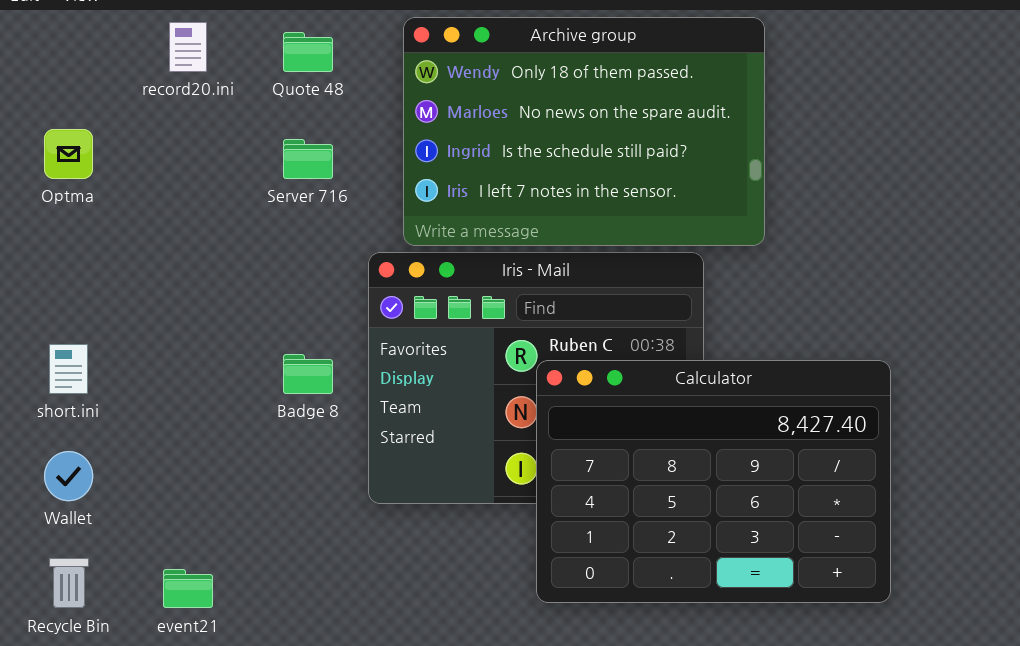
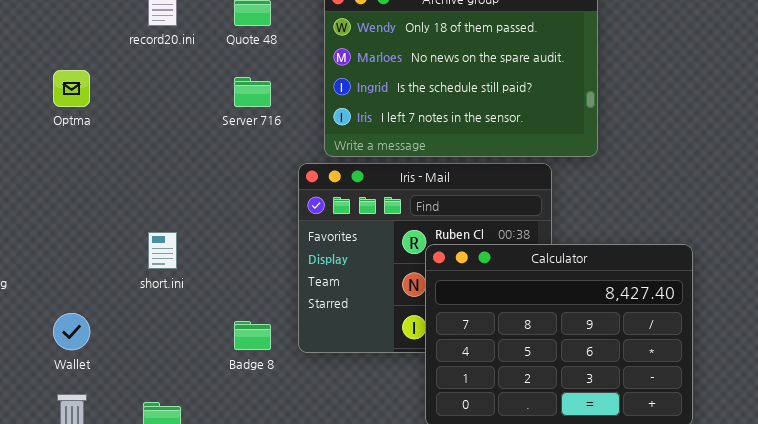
short.ini: [49,344,88,394] -> [148,232,177,269], moved
Badge 8: [283,354,333,394] -> [234,321,271,350], moved

